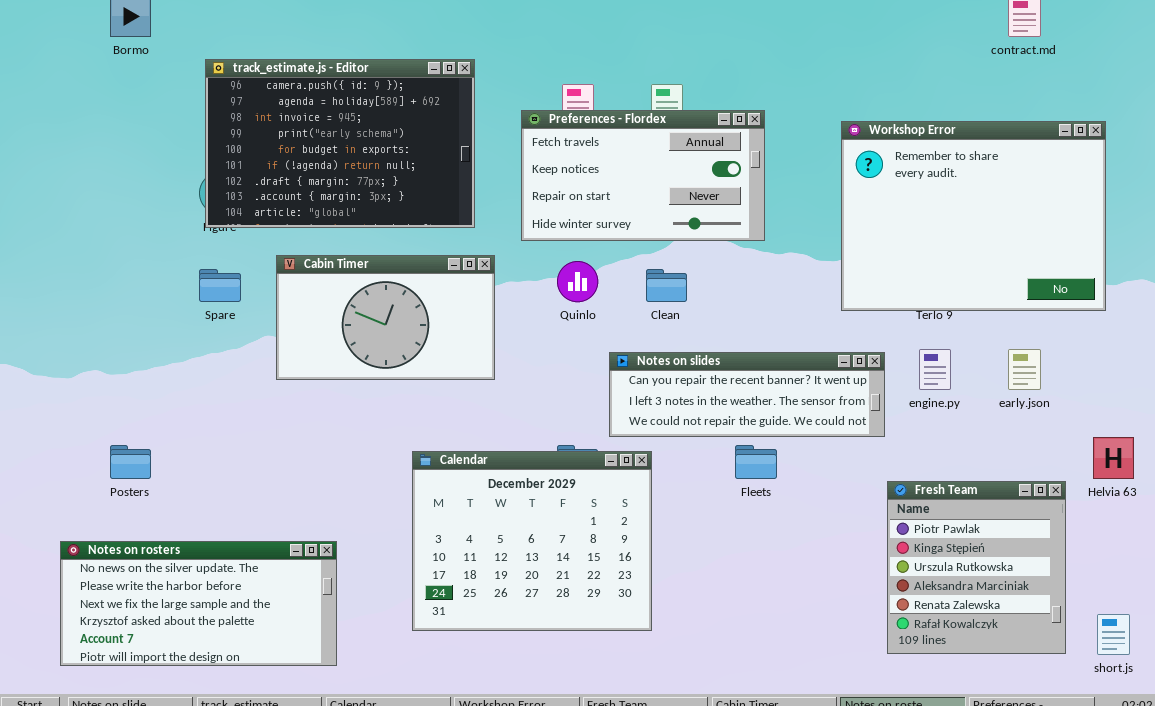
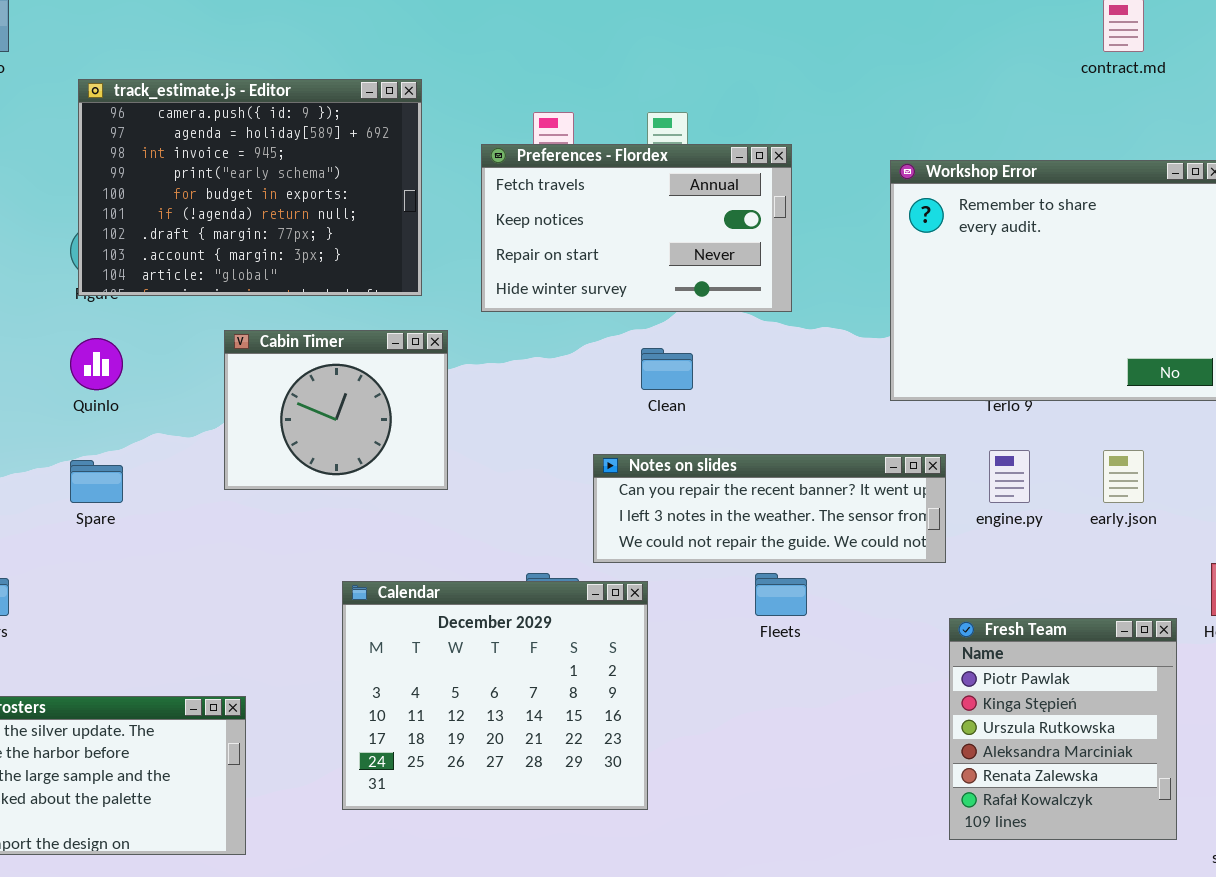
Cabin Timer: [276,255,495,380] -> [224,330,448,490], resized
Quinlo: [557,261,598,302] -> [70,338,123,390], moved
Spare: [199,269,241,302] -> [70,460,123,503], moved

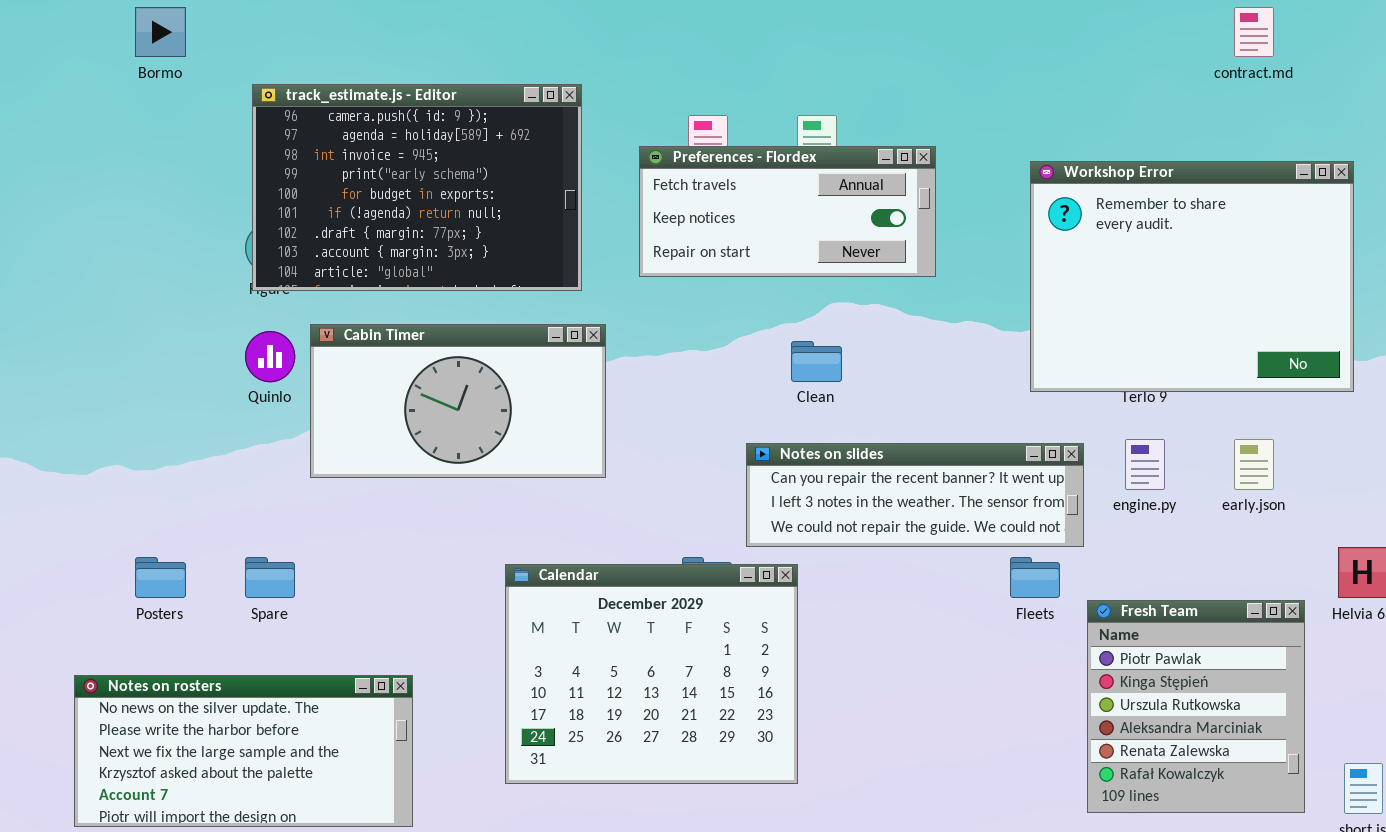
Preferences - Flordex: [481,144,792,312] -> [639,146,936,277], resized
Cabin Timer: [224,330,448,490] -> [310,324,606,478], resized
Spare: [70,460,123,503] -> [245,557,295,598], moved
Fleets: [755,573,807,616] -> [1010,557,1060,598], moved

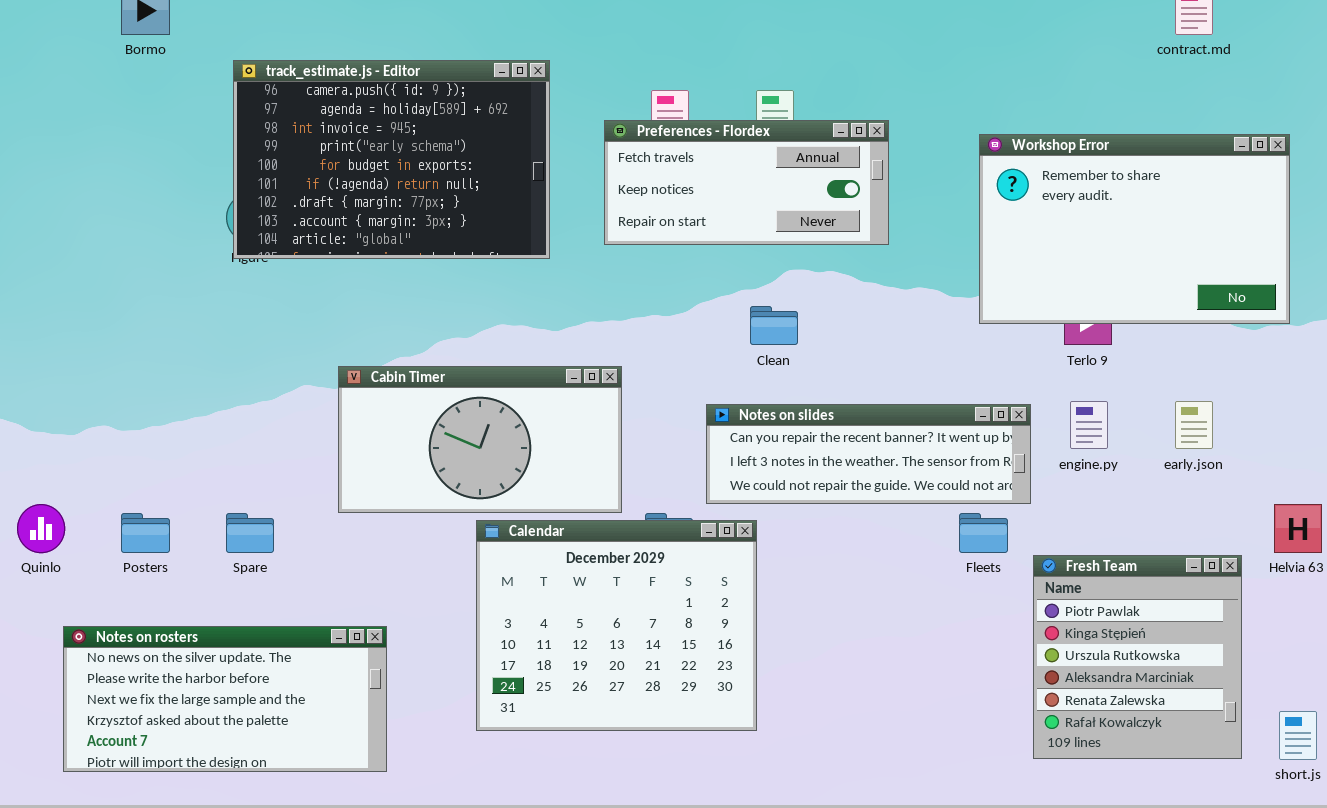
Workshop Error: [1030,161,1354,392] -> [979,134,1290,324], resized
Cabin Timer: [310,324,606,478] -> [338,366,622,513], moved
Quinlo: [245,331,295,382] -> [17,504,65,553], moved

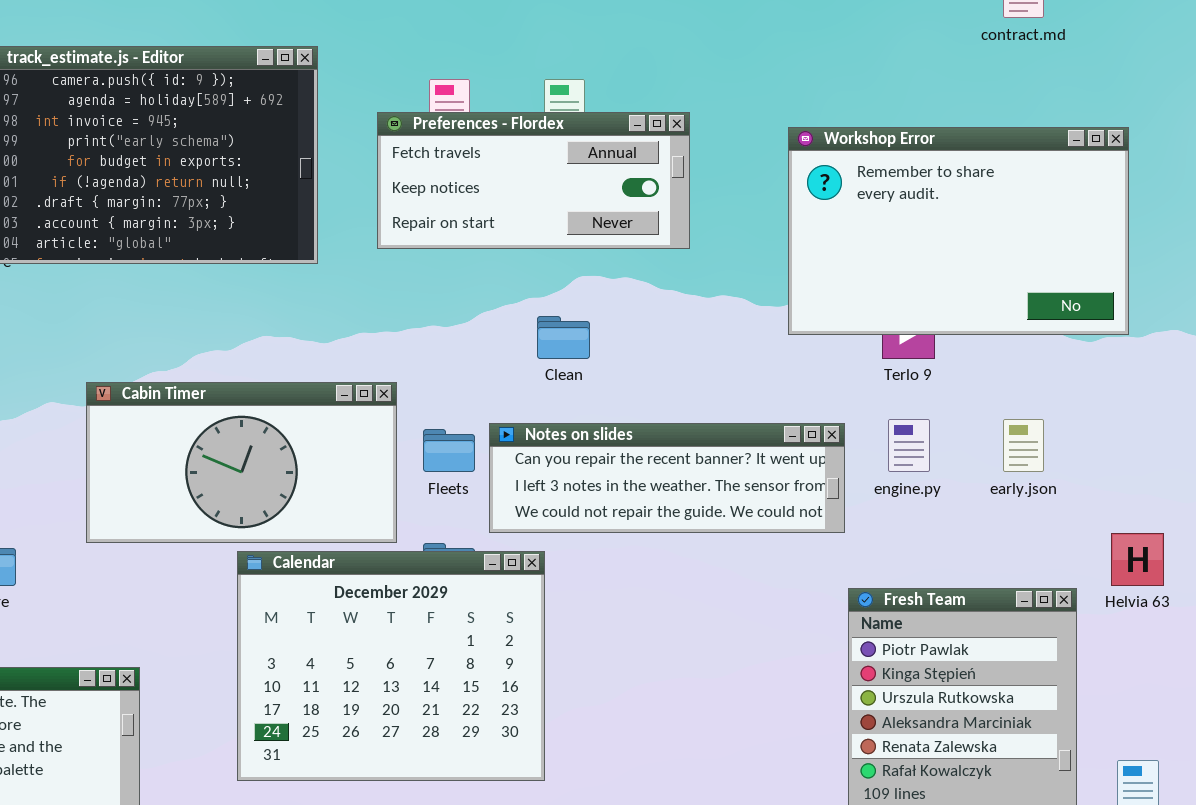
Fleets: [959,513,1008,553] -> [423,429,475,472], moved

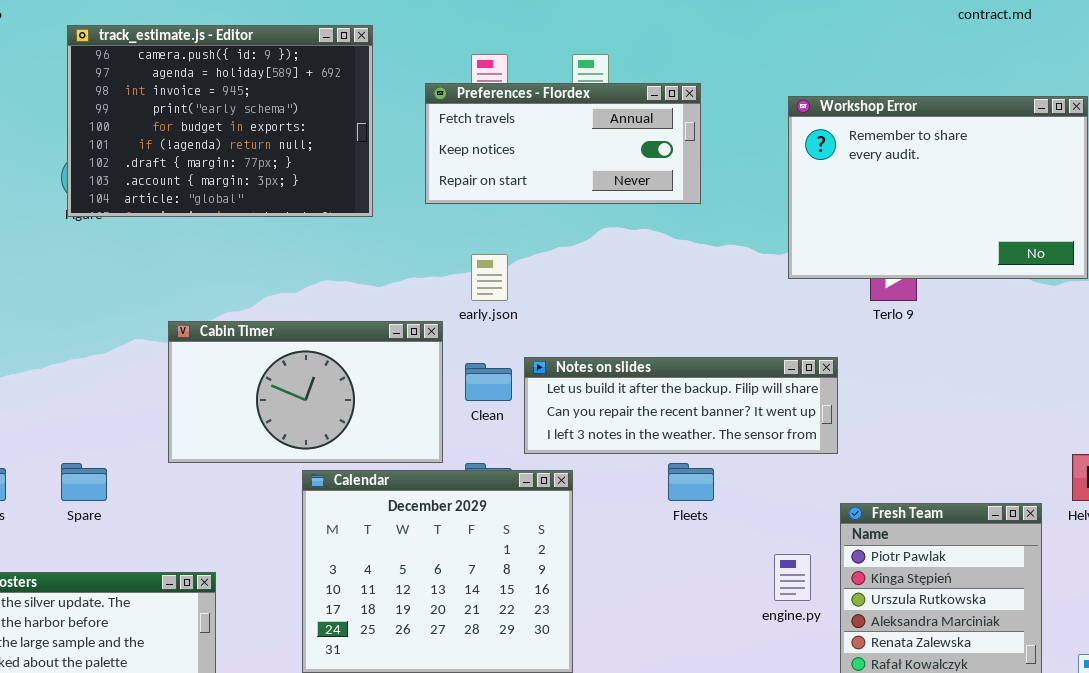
Clean: [537,316,590,359] -> [465,363,512,401], moved
engine.py: [888,419,930,472] -> [774,554,811,601], moved
early.json: [1003,419,1044,472] -> [471,254,508,301], moved
Notes on slides: [489,423,845,533] -> [524,357,838,454], scrolled up 1 row
Fleets: [423,429,475,472] -> [668,463,714,501], moved

